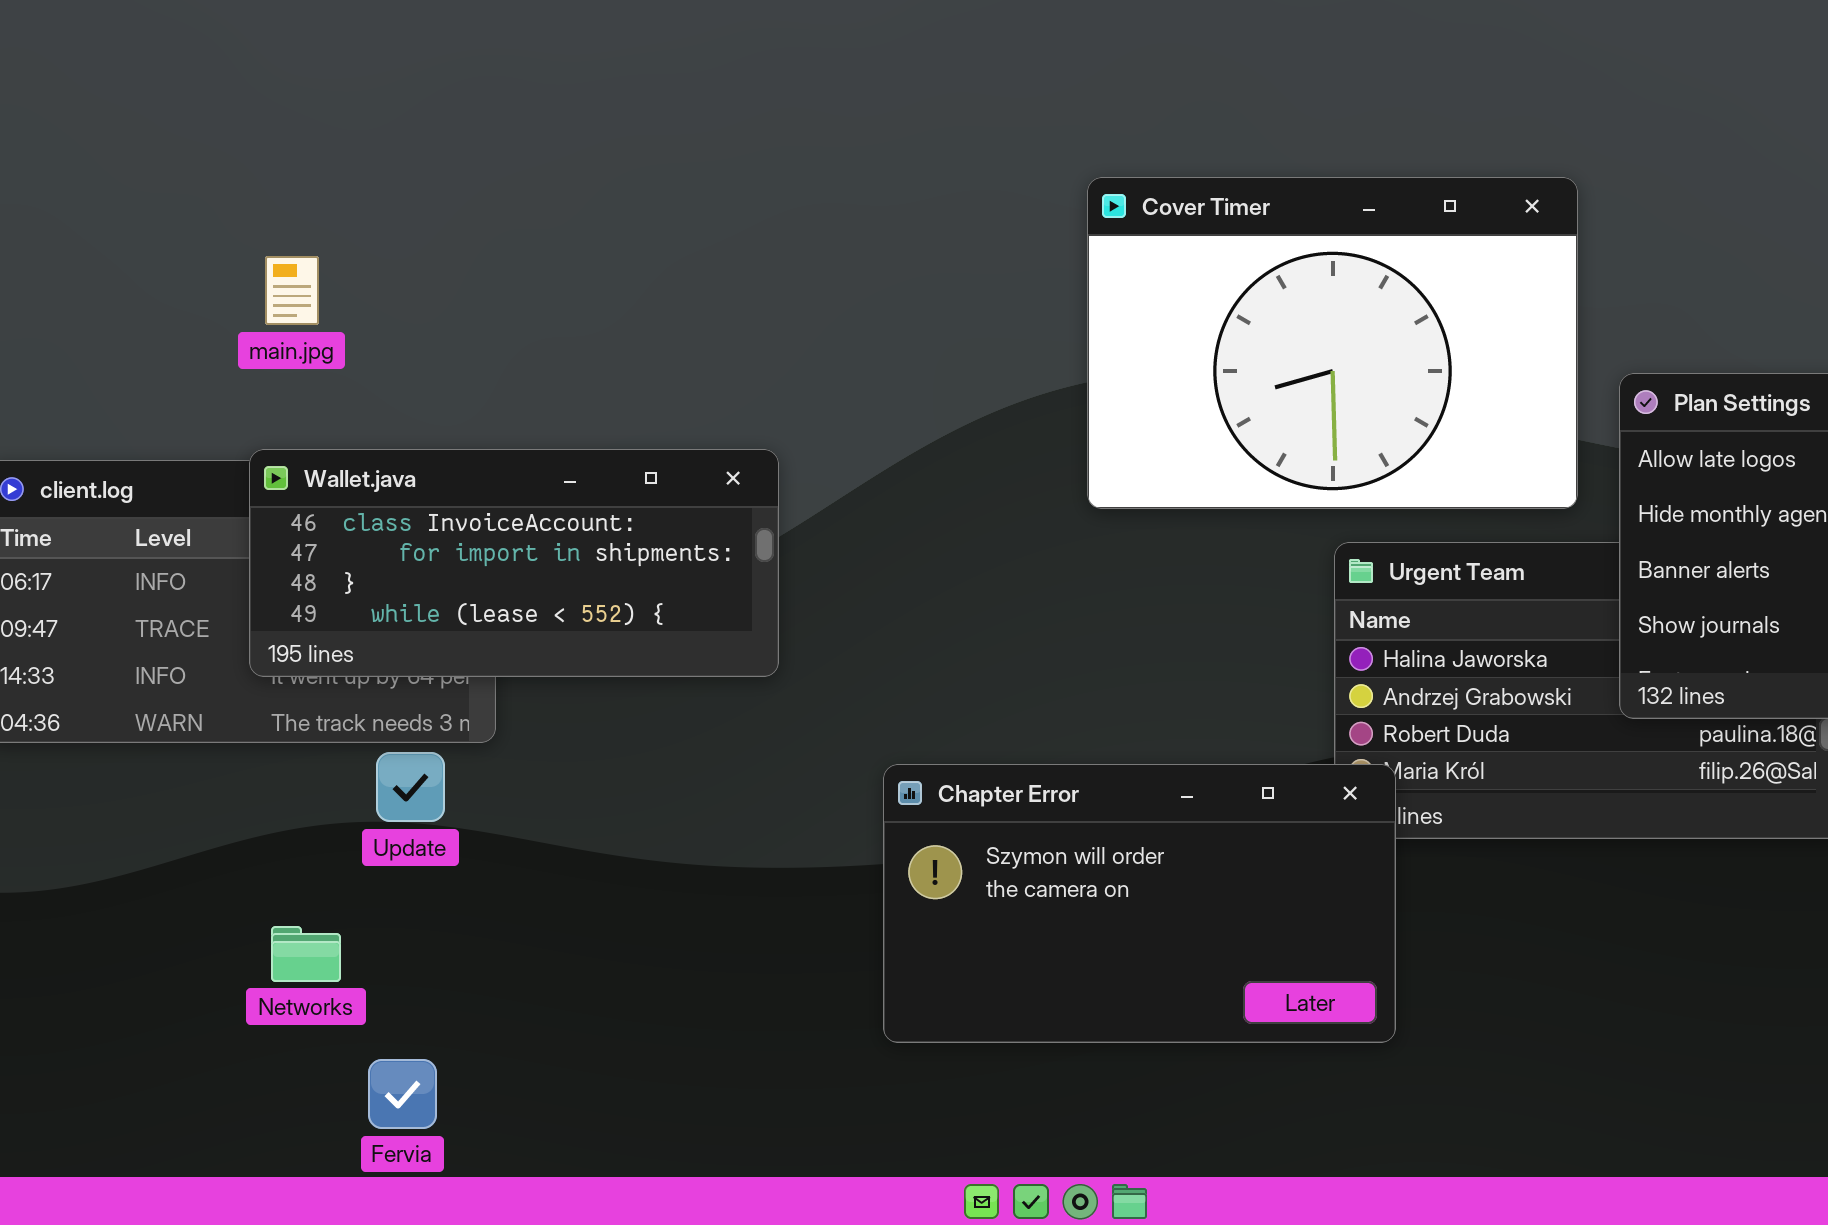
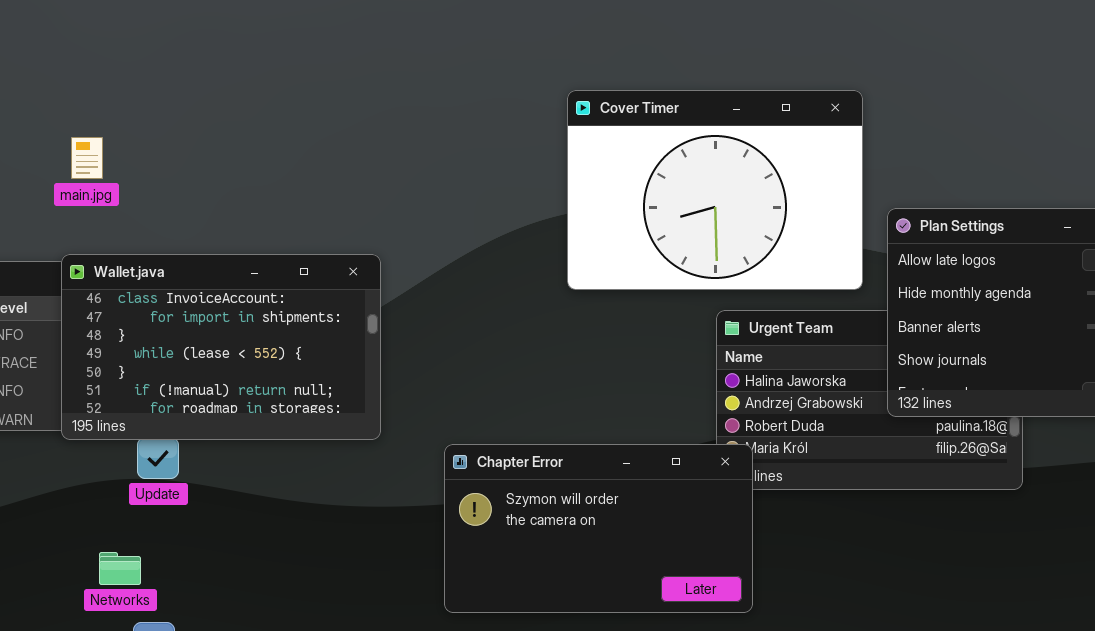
Wallet.java: [249,449,779,677] -> [61,254,381,440], resized
Networks: [271,926,341,982] -> [99,552,141,585], moved

